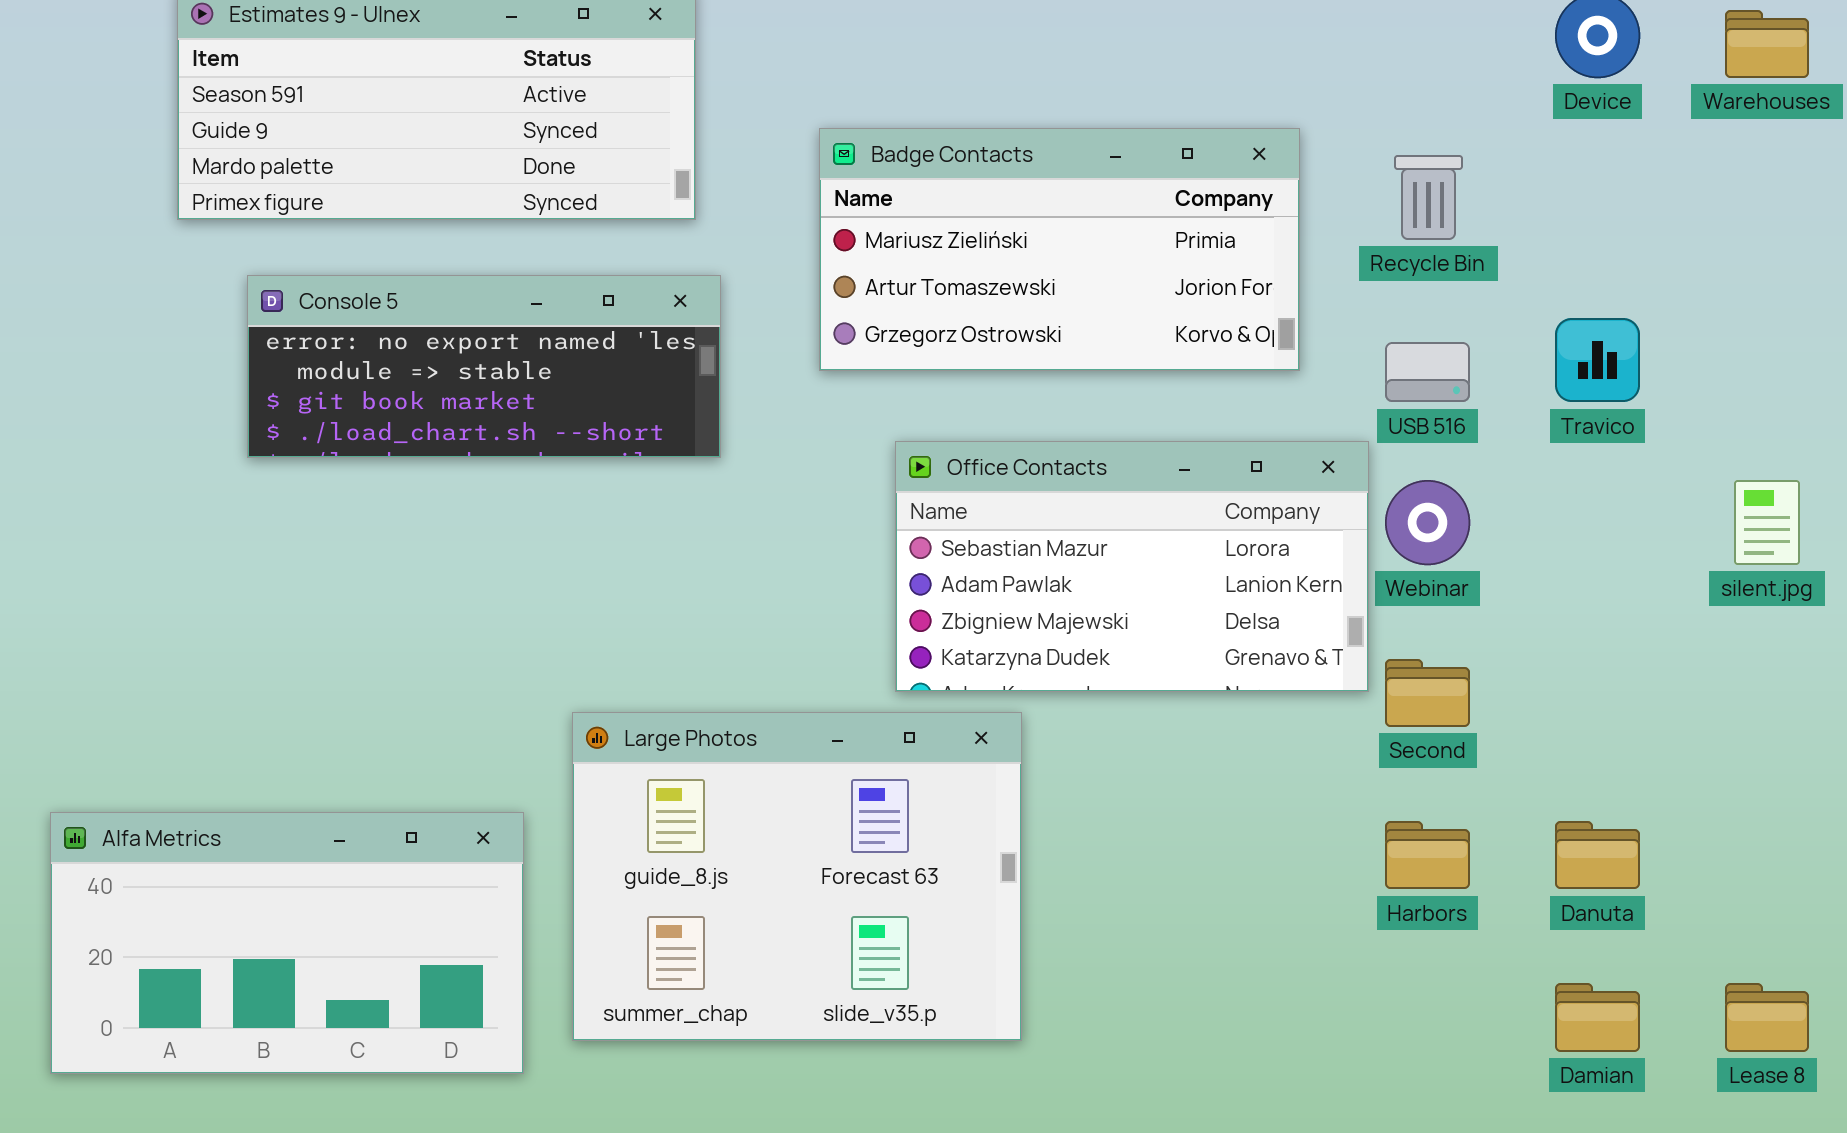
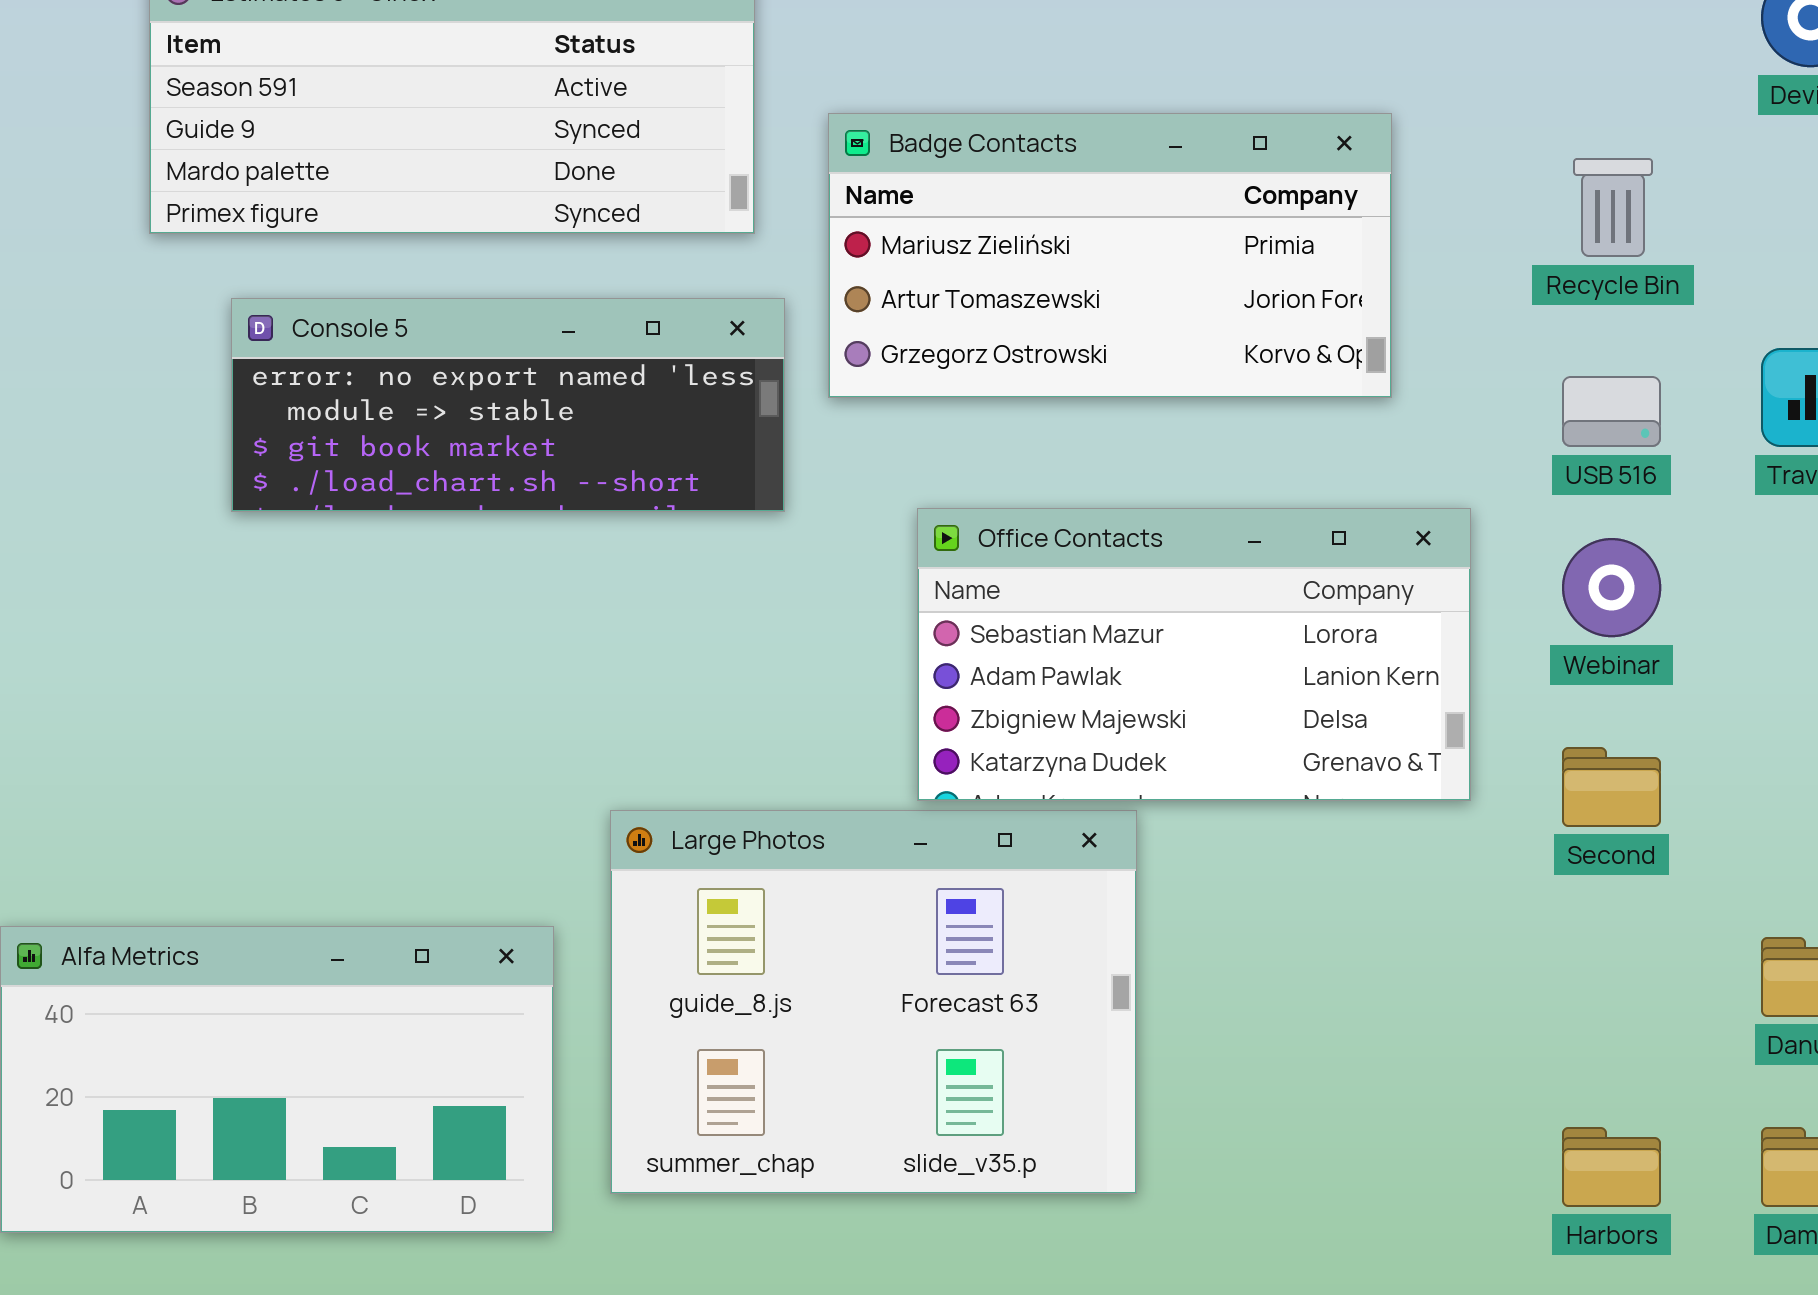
Badge Contacts: [819,128,1300,371] -> [828,113,1392,398], moved
Office Contacts: [895,441,1369,692] -> [917,508,1471,801], moved
Harbors: [1385,821,1470,889] -> [1562,1127,1661,1207], moved

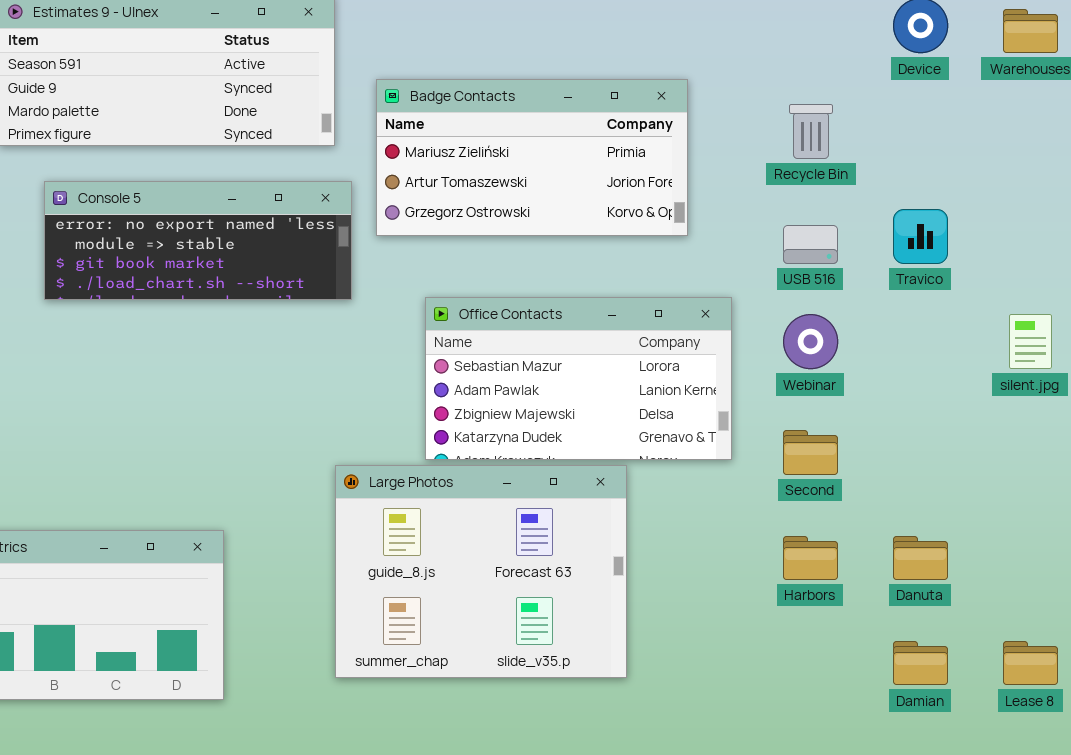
Large Photos: [610,810,1137,1194] -> [335,465,627,678], moved
Harbors: [1562,1127,1661,1207] -> [783,536,838,580], moved

